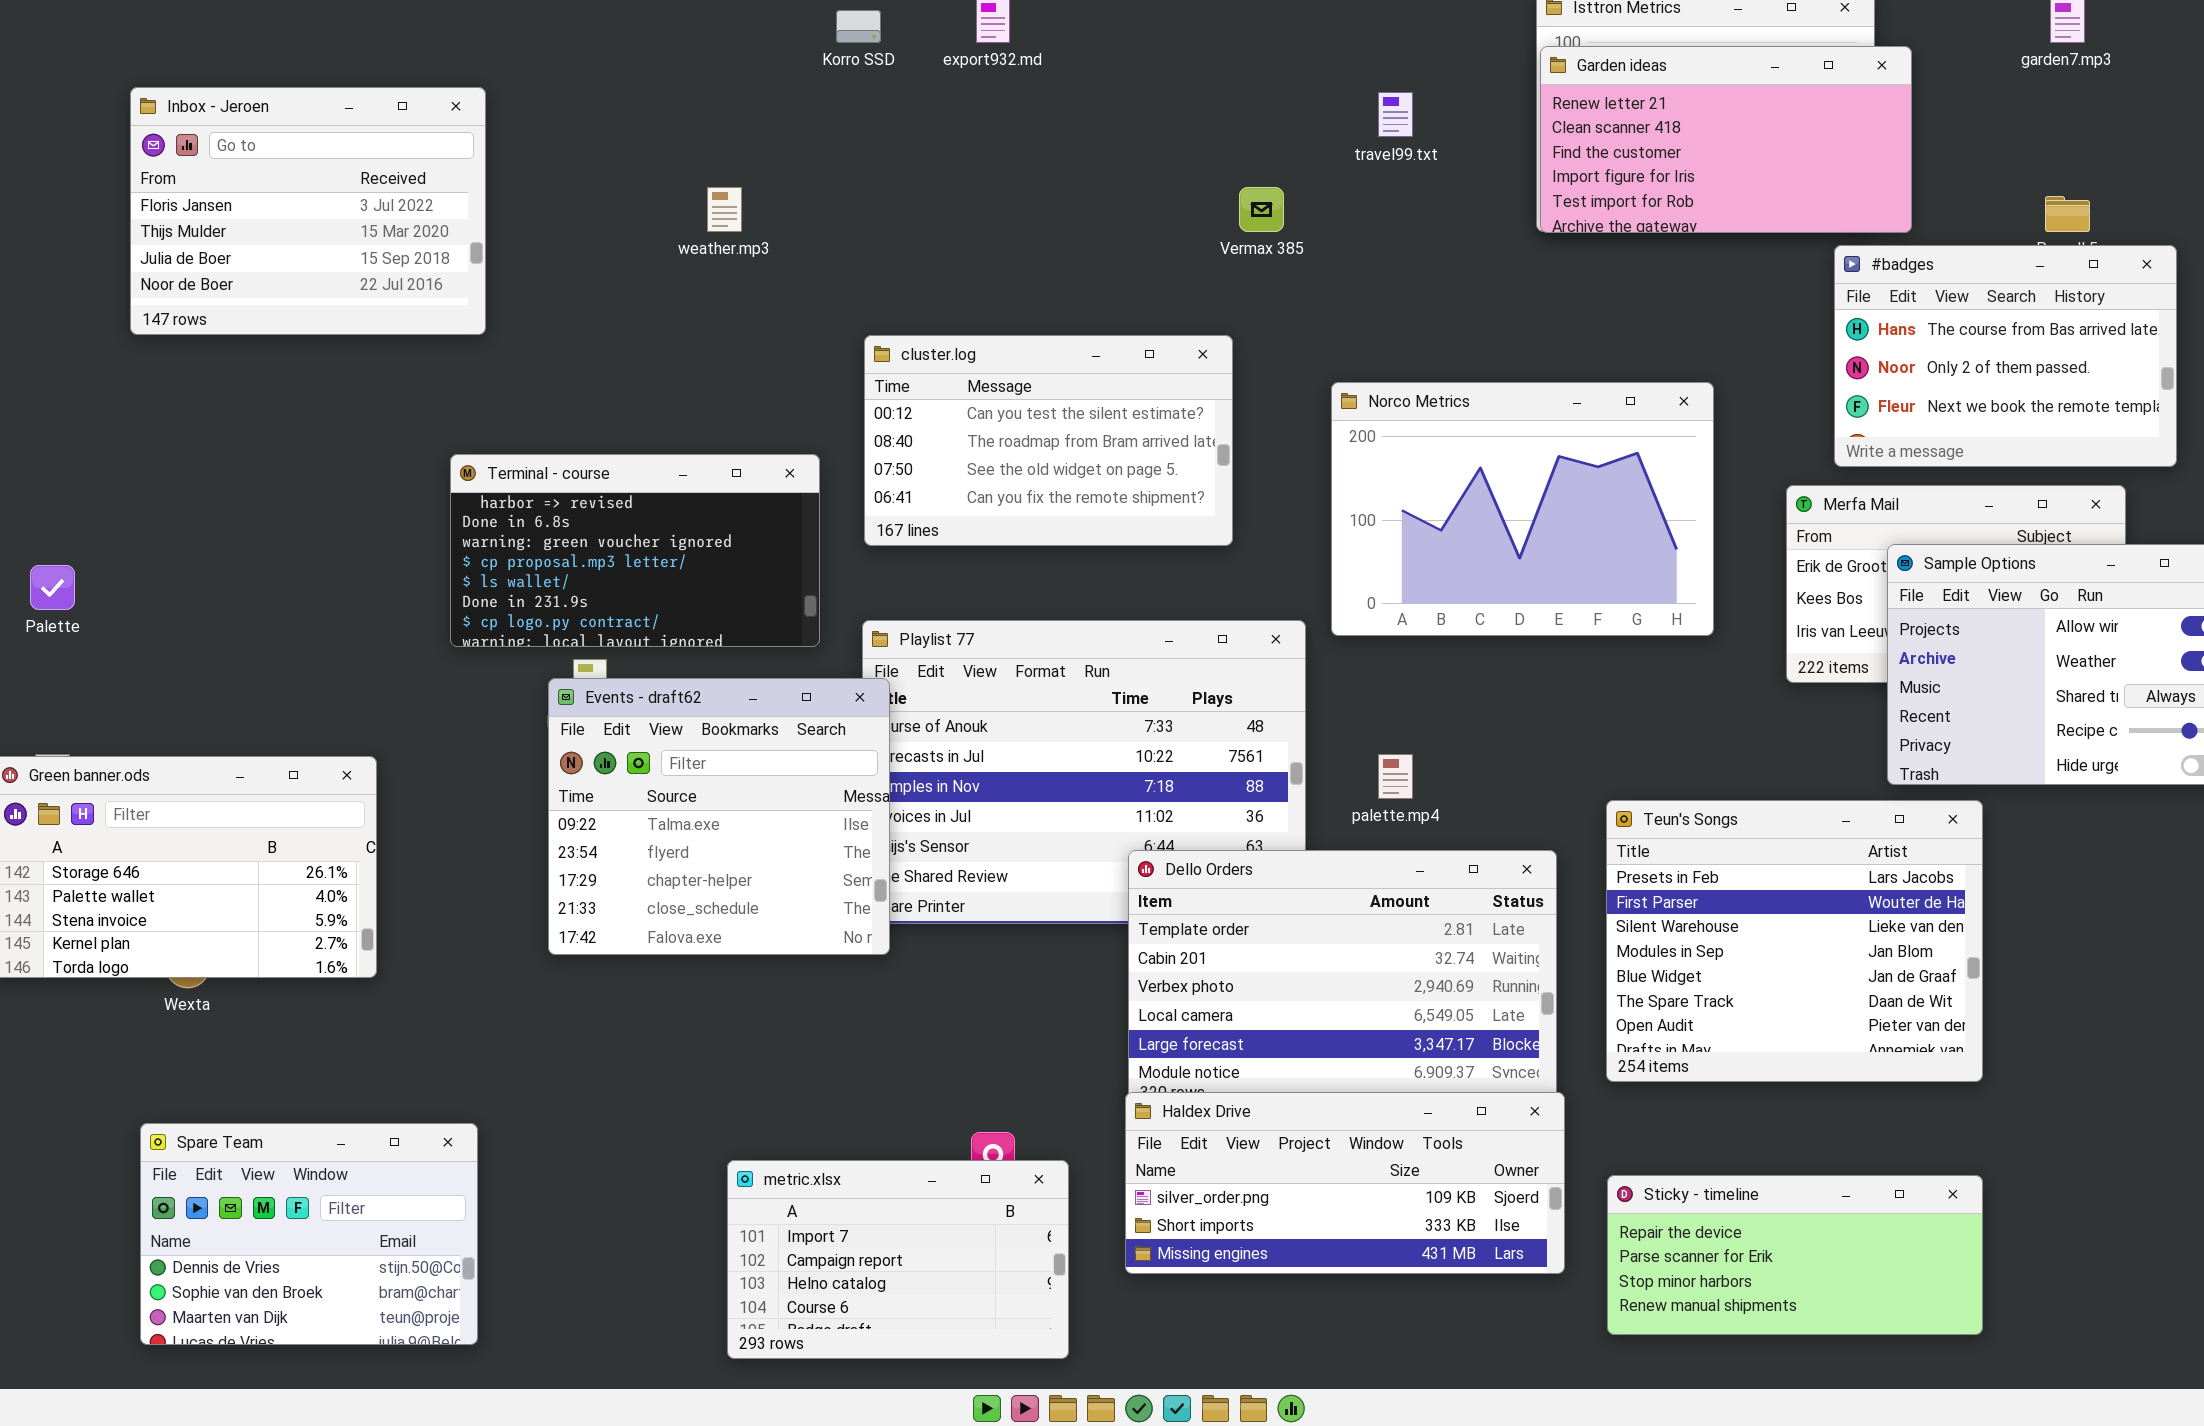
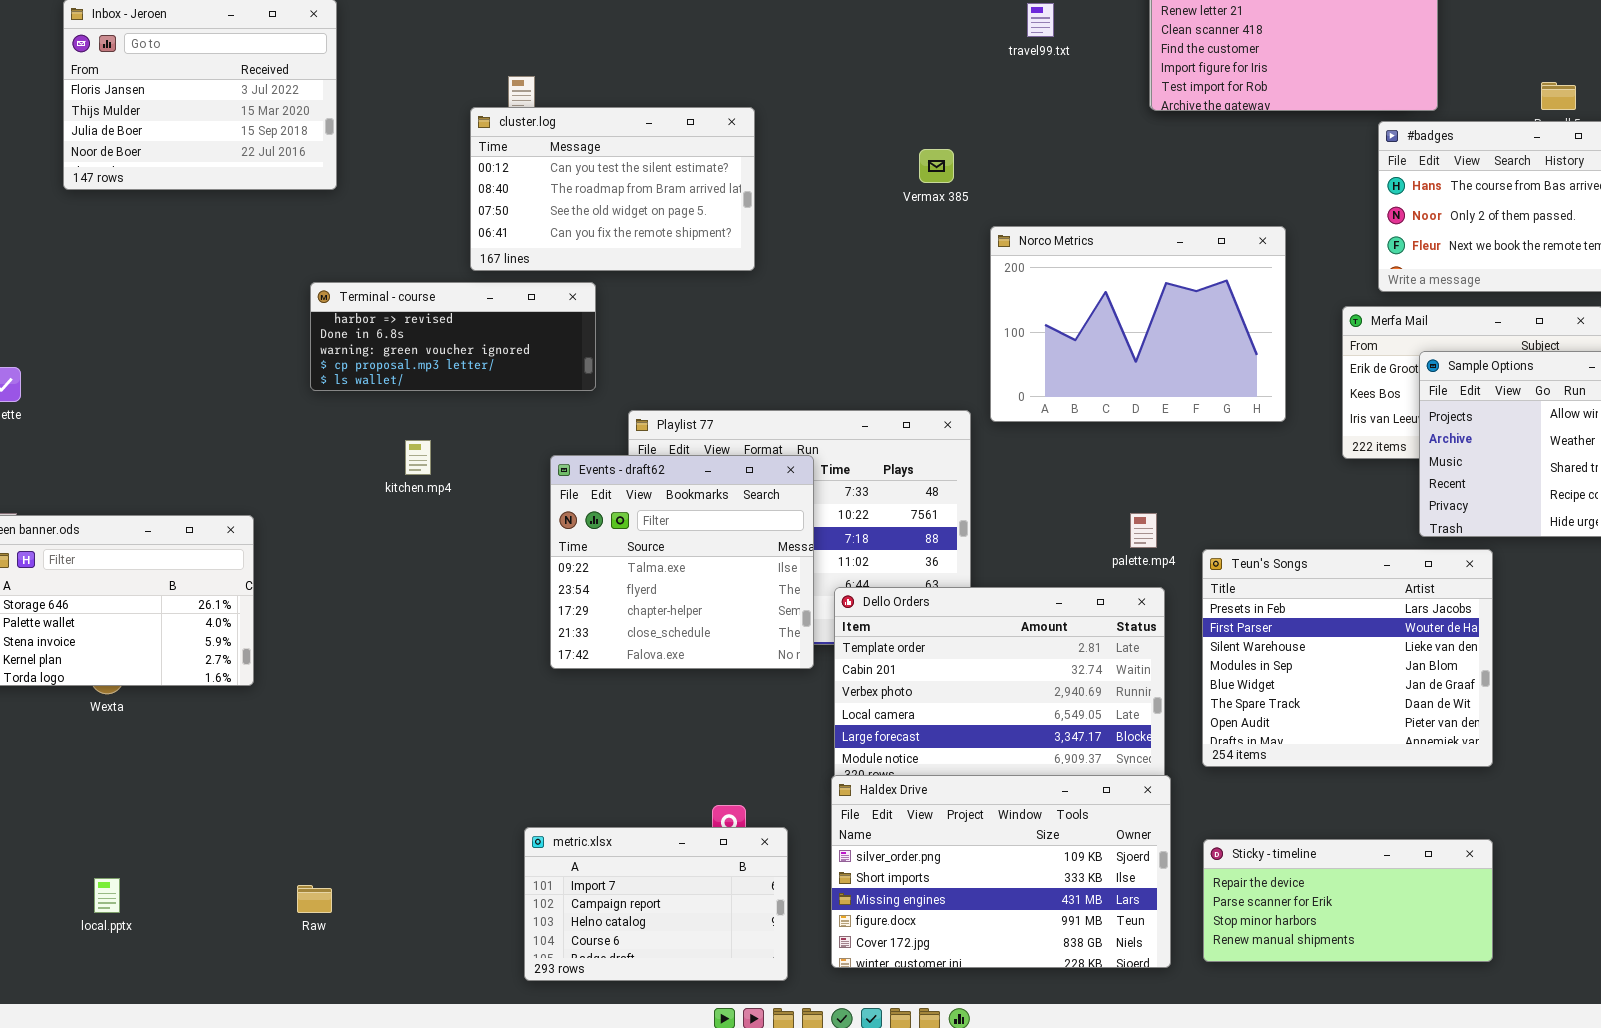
Vermax 385: [1239,187,1284,232] -> [919,149,954,183], moved
cluster.log: [864,335,1233,546] -> [470,107,755,271], moved
Terminal - course: [450,454,820,647] -> [310,282,596,391], resized
Events - draft62: [548,678,890,955] -> [550,455,814,669], moved
palette.mp4: [1378,754,1413,799] -> [1130,513,1157,548], moved
Haldex Drive: [1125,1092,1565,1274] -> [831,775,1171,968], resized
Spare Team: [140,1123,478,1345] -> none, closed

